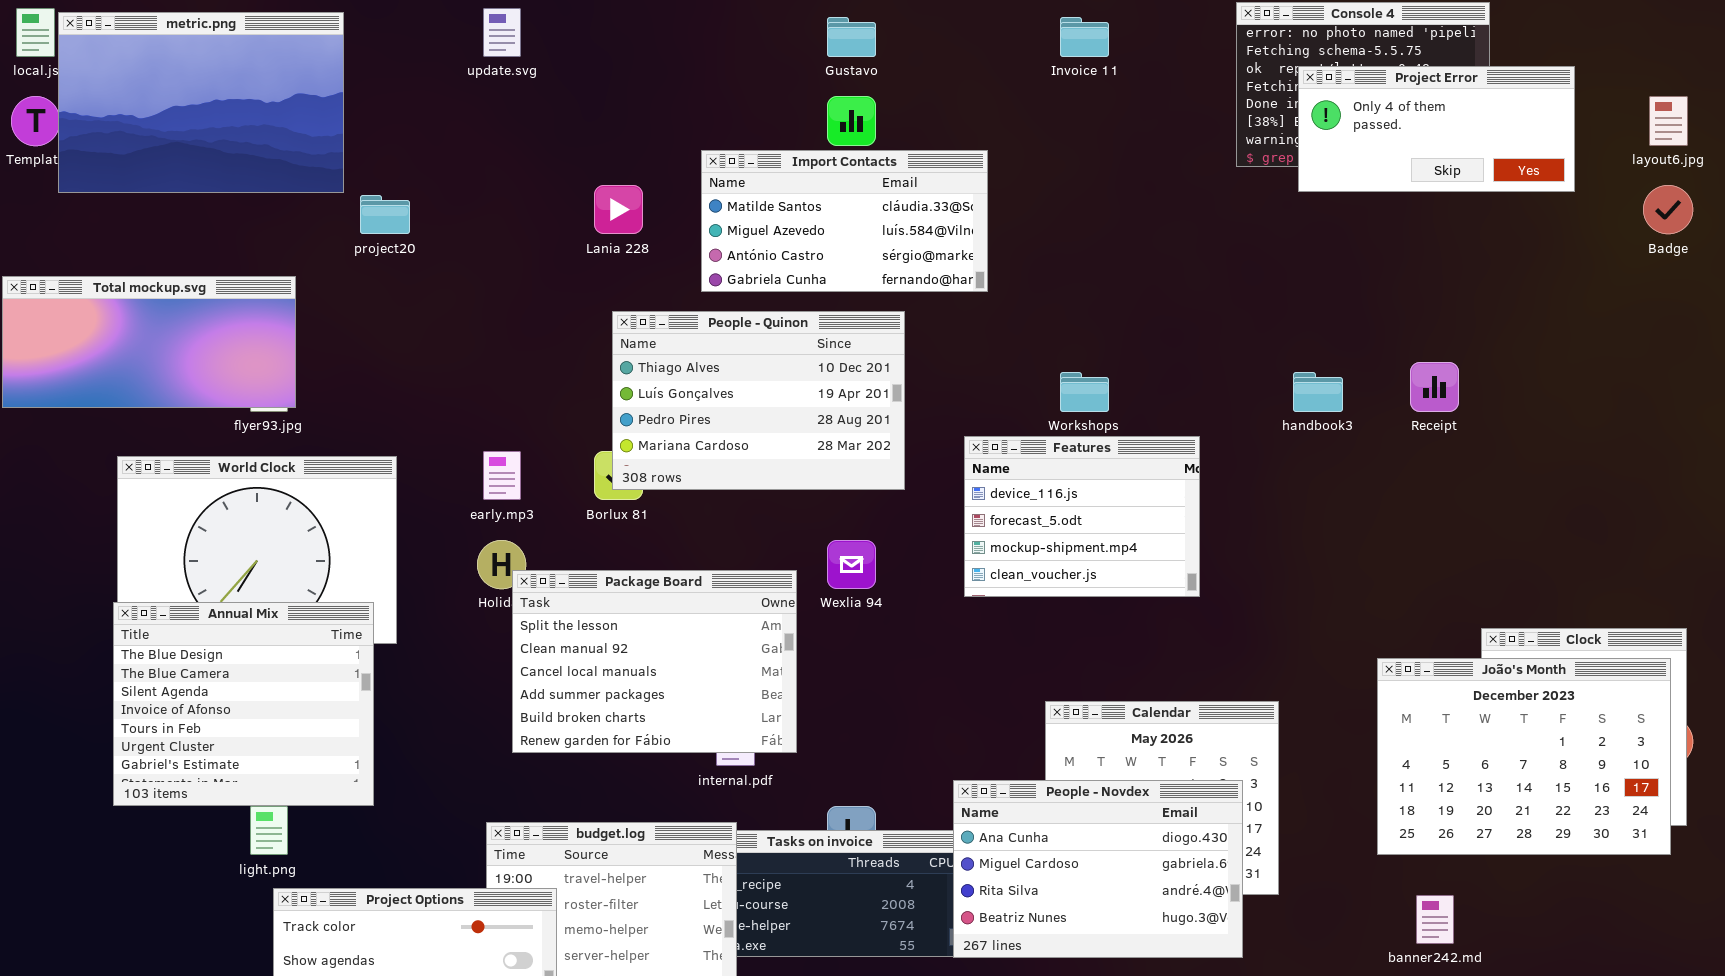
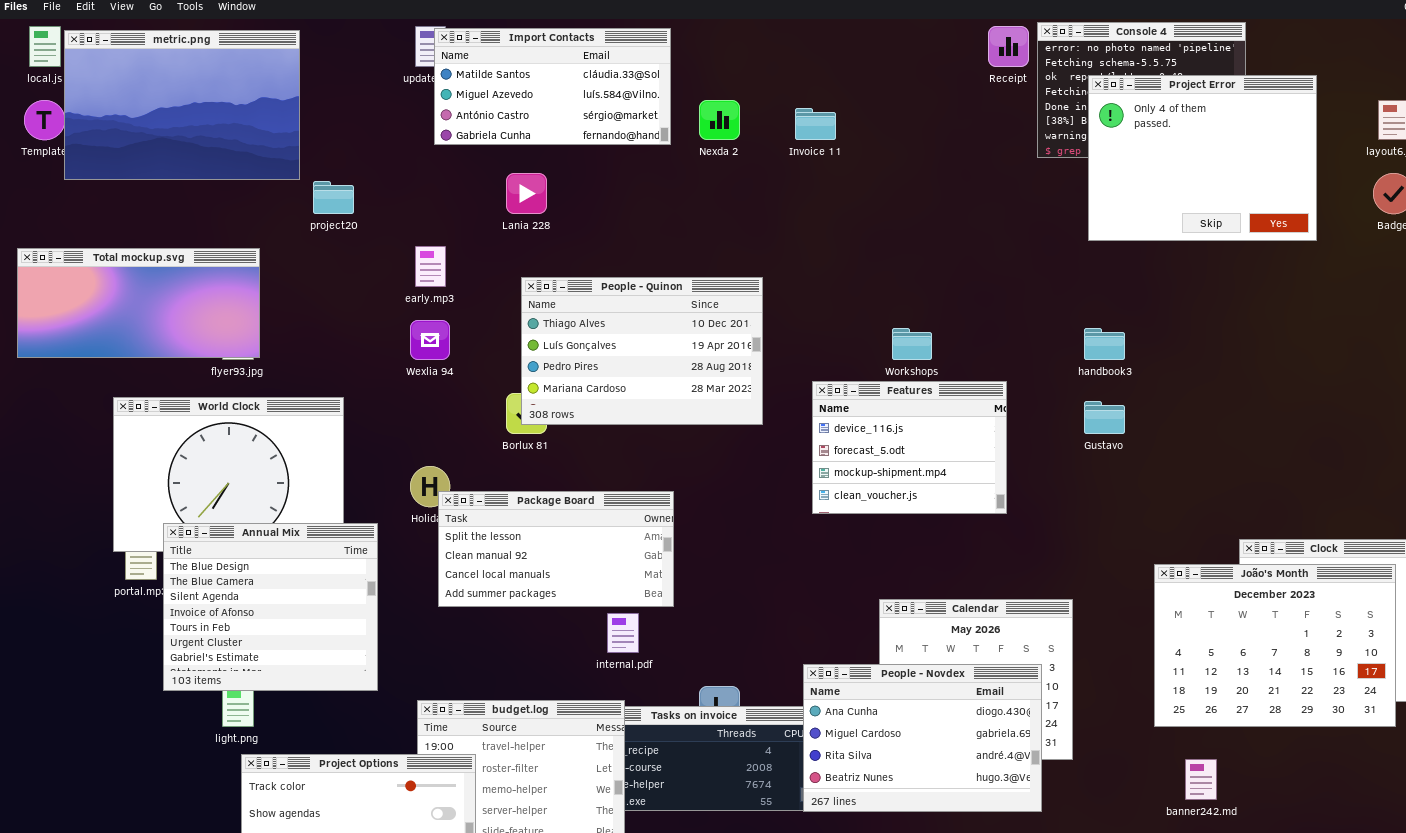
Gustavo: [827,17,876,57] -> [1084,401,1125,434], moved
Invoice 11: [1060,17,1109,57] -> [795,108,836,140], moved
Project Error: [1298,66,1575,192] -> [1088,75,1317,241], resized
Import Contacts: [701,150,988,292] -> [434,28,671,145], moved
Receipt: [1410,362,1459,412] -> [988,26,1029,67], moved
early.mp3: [483,451,521,500] -> [415,246,446,287], moved
Wexlia 94: [827,540,876,589] -> [410,320,450,360], moved
Package Board: [512,570,797,753] -> [438,491,674,607], resized
Annual Mix: [113,602,374,806] -> [163,523,378,691], moved

